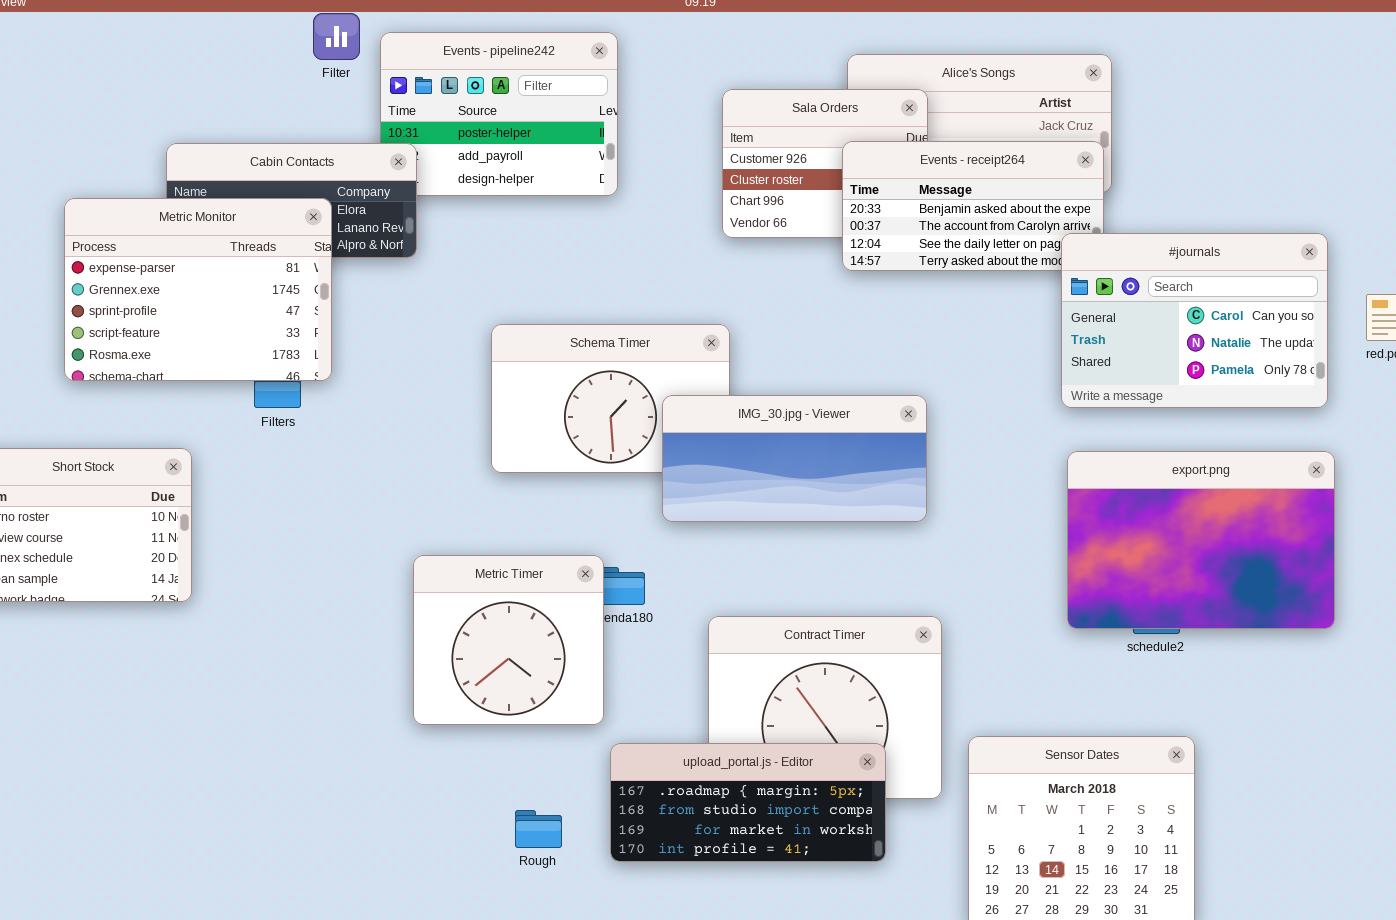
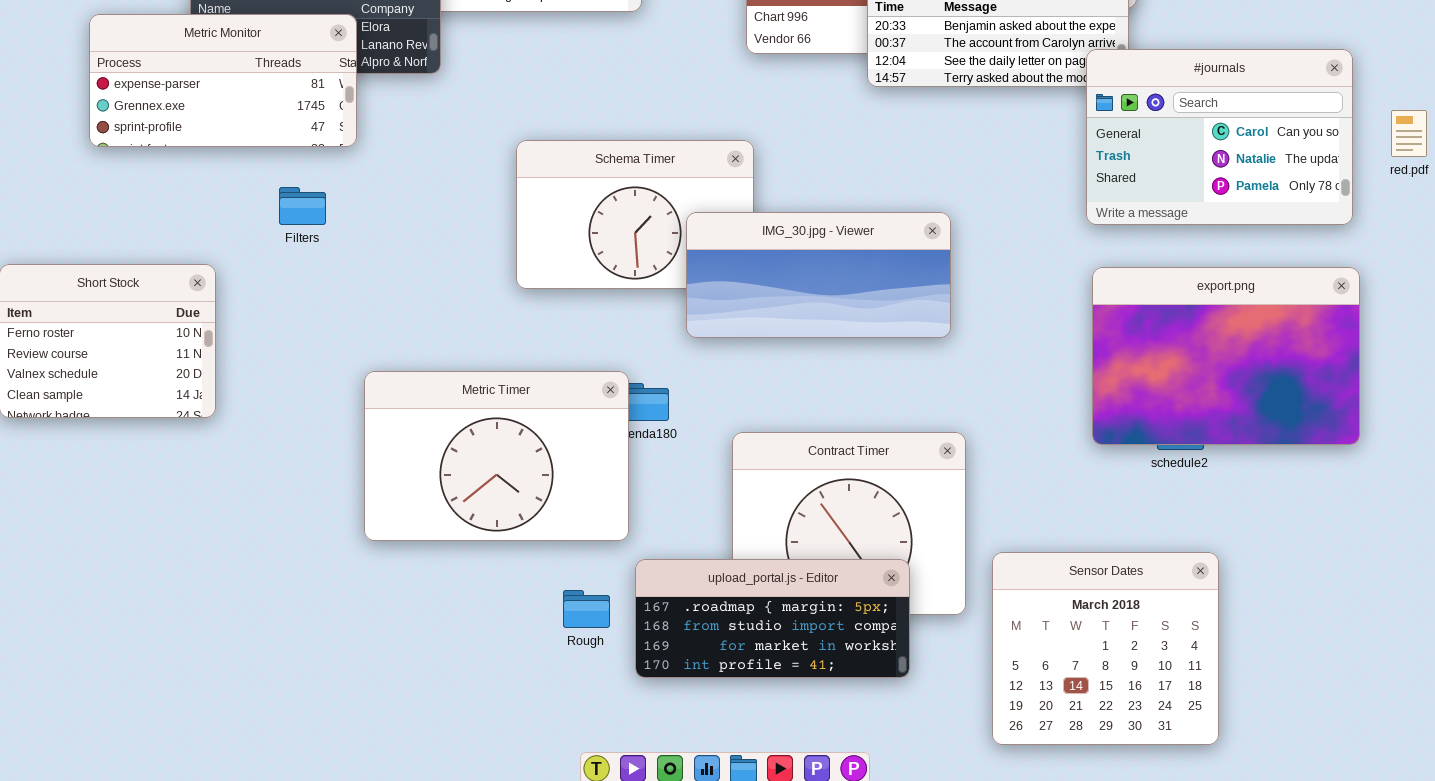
Metric Monitor: [64,198,332,381] -> [89,14,357,147], resized
Metric Timer: [413,555,604,725] -> [364,371,629,541], resized
Rough: [515,810,562,848] -> [563,590,610,628], moved

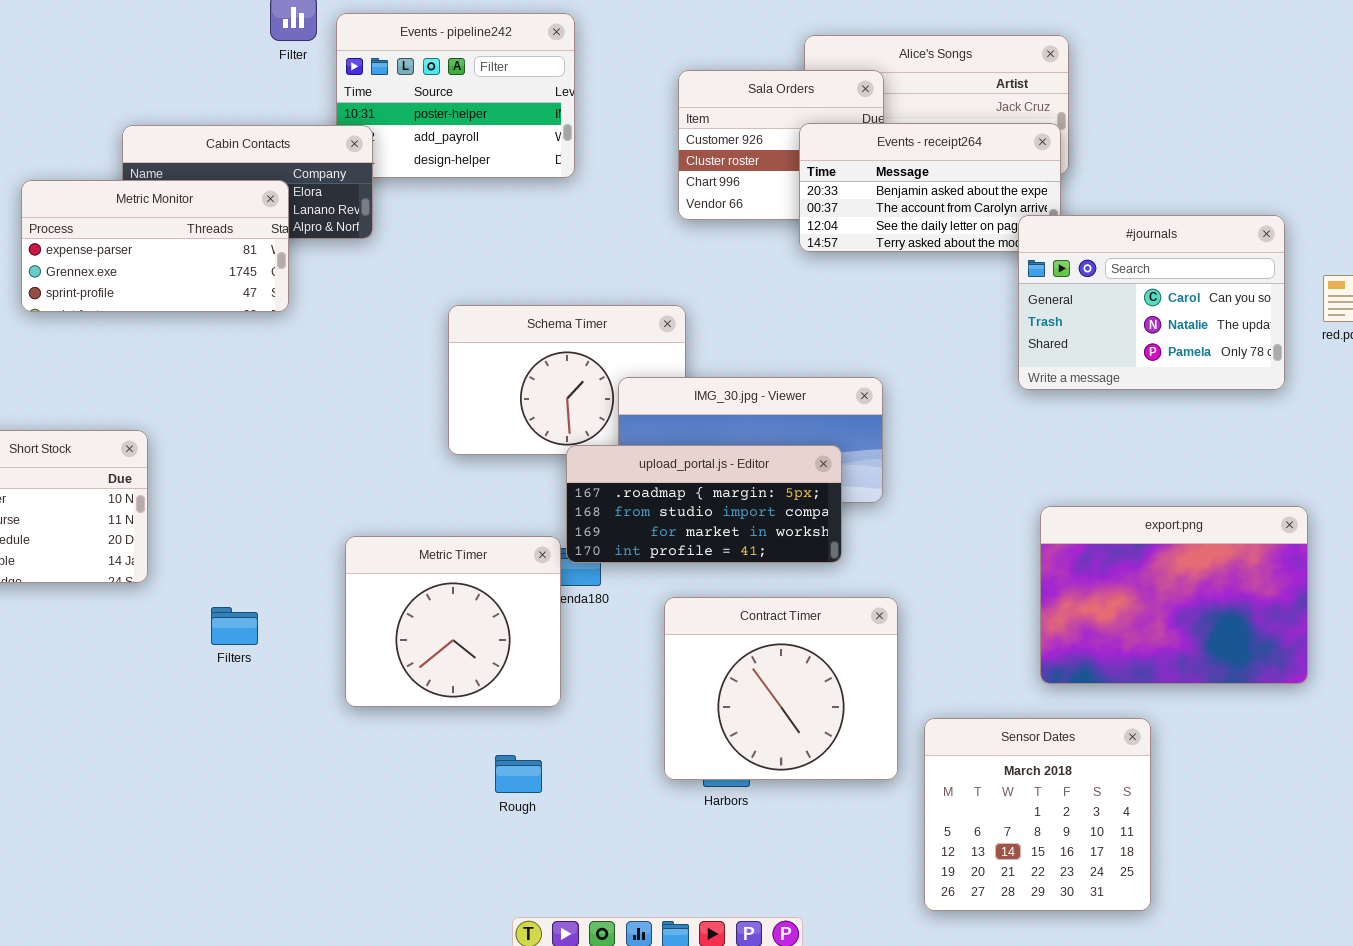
Filters: [279,187,326,225] -> [211,607,258,645], moved
export.png: [1092,267,1360,445] -> [1040,506,1308,684], moved
Metric Timer: [364,371,629,541] -> [345,536,561,707], resized
upload_portal.js - Editor: [635,559,910,678] -> [566,445,842,563], moved

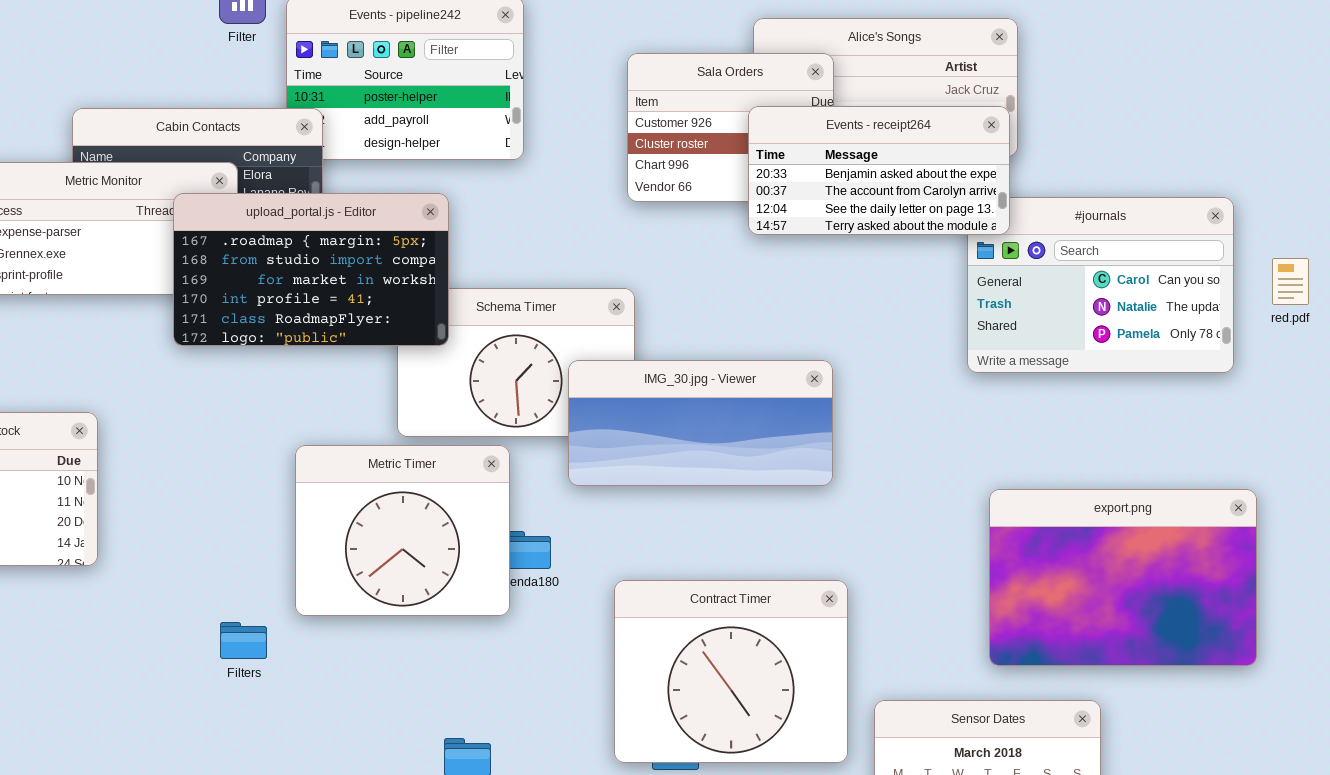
Events - receipt264: [799,123,1061,252] -> [748,106,1010,235], raised
upload_portal.js - Editor: [566,445,842,563] -> [173,193,449,346], moved, resized
Metric Timer: [345,536,561,707] -> [295,445,510,616], moved
Filters: [211,607,258,645] -> [220,622,267,659], moved

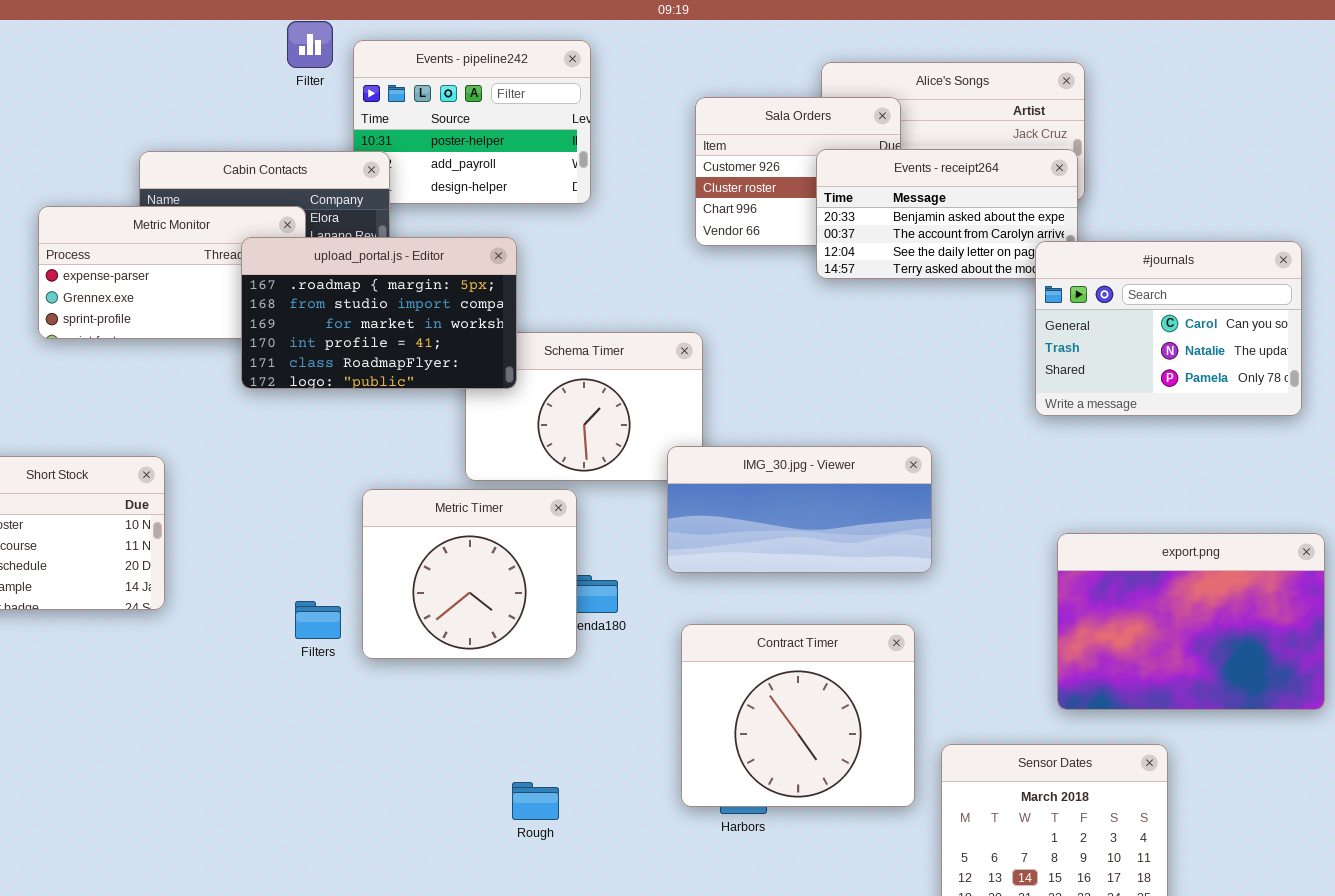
#journals: [967,197,1234,373] -> [1035,241,1302,416], raised
IMG_30.jpg - Viewer: [568,360,833,486] -> [667,446,932,573], moved
Filters: [220,622,267,659] -> [295,601,341,639], moved

